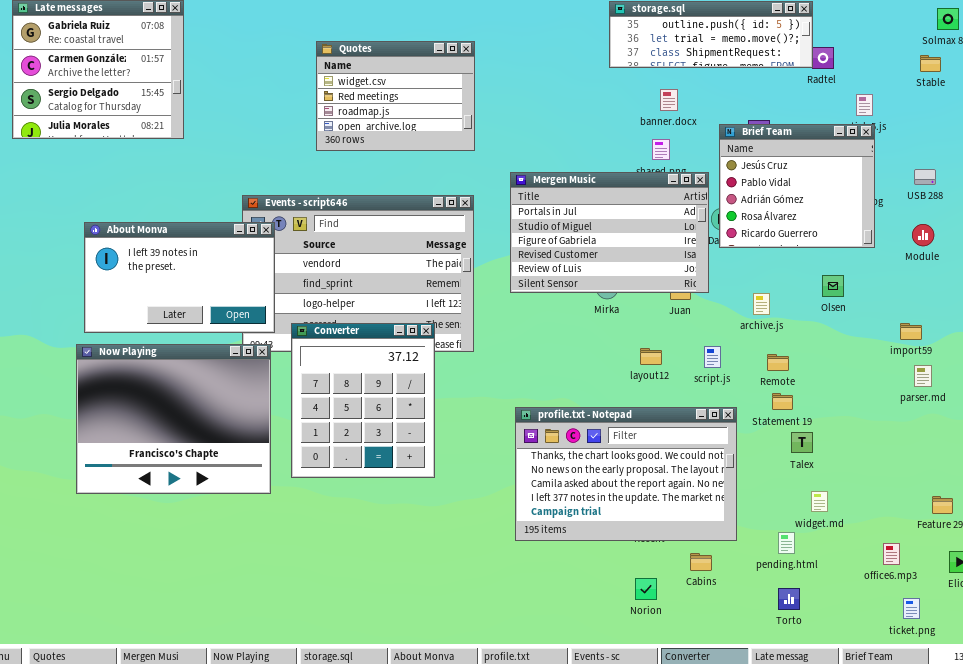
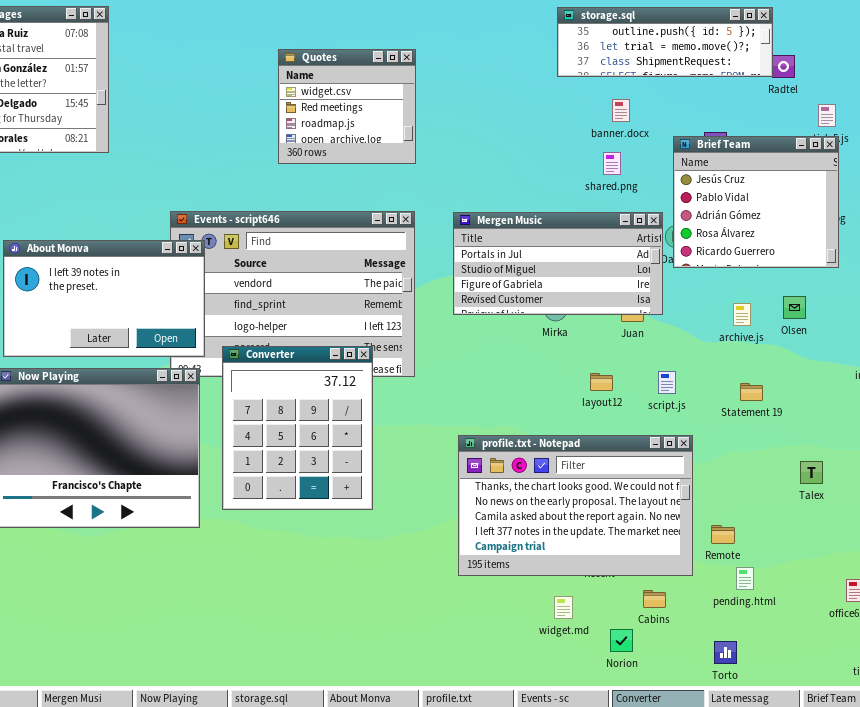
Quotes: [316,41,475,151] -> [278,49,416,164], resized
Mergen Music: [510,172,709,293] -> [453,212,663,315], resized
archive.js: [753,293,770,315] -> [733,303,751,326], moved
Remote: [767,354,789,371] -> [711,525,735,544], moved
Statement 19: [772,393,793,410] -> [740,383,763,401], moved
Talex: [791,432,813,453] -> [800,461,823,484], moved
widget.md: [811,491,828,512] -> [554,596,573,619], moved
Norion: [635,578,657,600] -> [610,629,633,652], moved
Torto: [778,588,800,610] -> [714,641,737,664], moved

